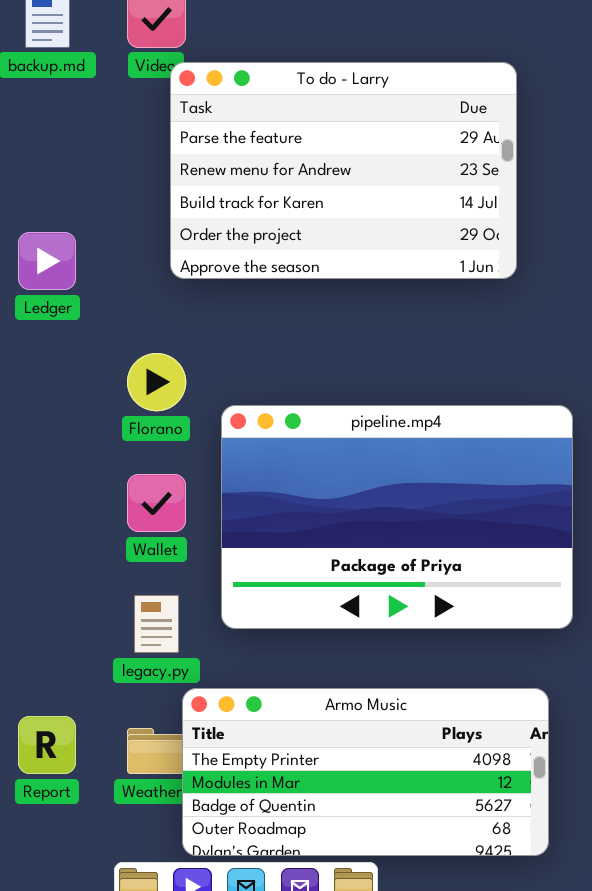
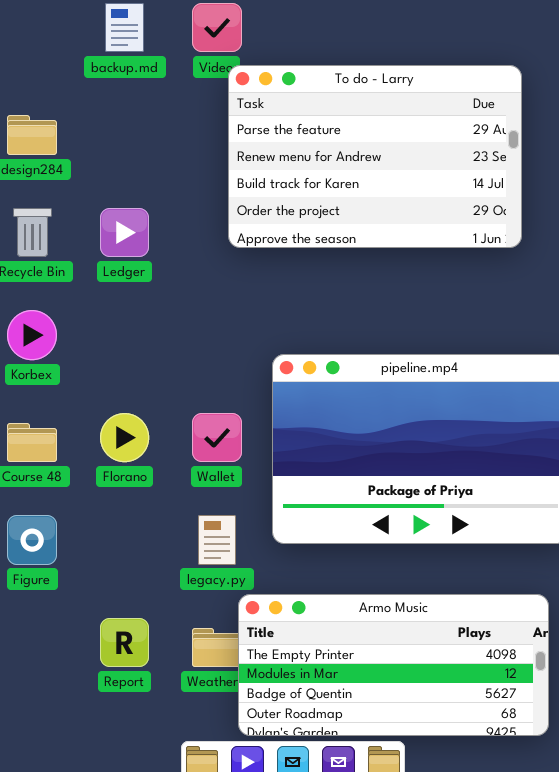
Florano: [127,353,186,411] -> [100,413,149,462], moved

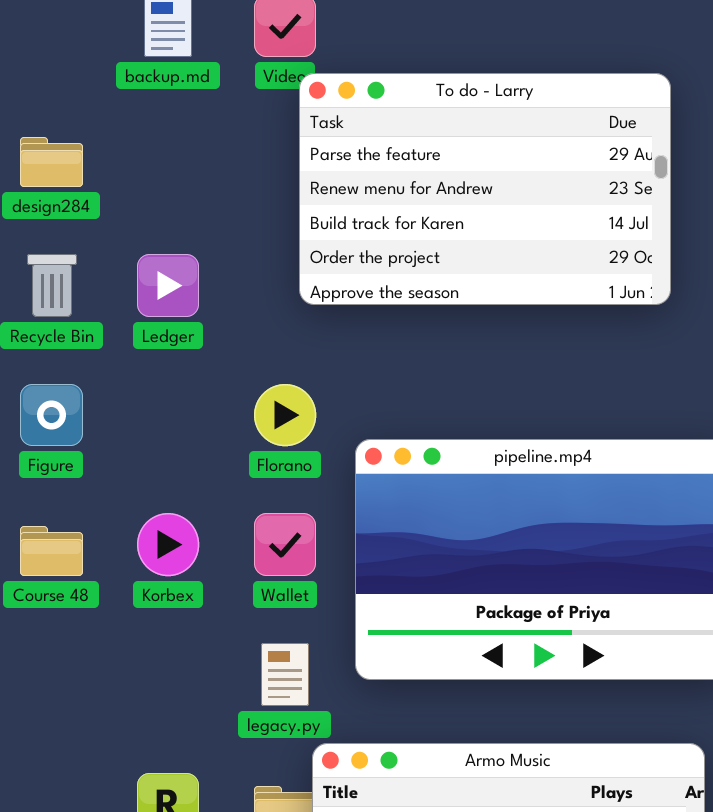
Korbex: [7,310,57,360] -> [137,513,199,576], moved
Florano: [100,413,149,462] -> [254,384,316,446], moved
Figure: [7,515,57,565] -> [20,384,83,446], moved

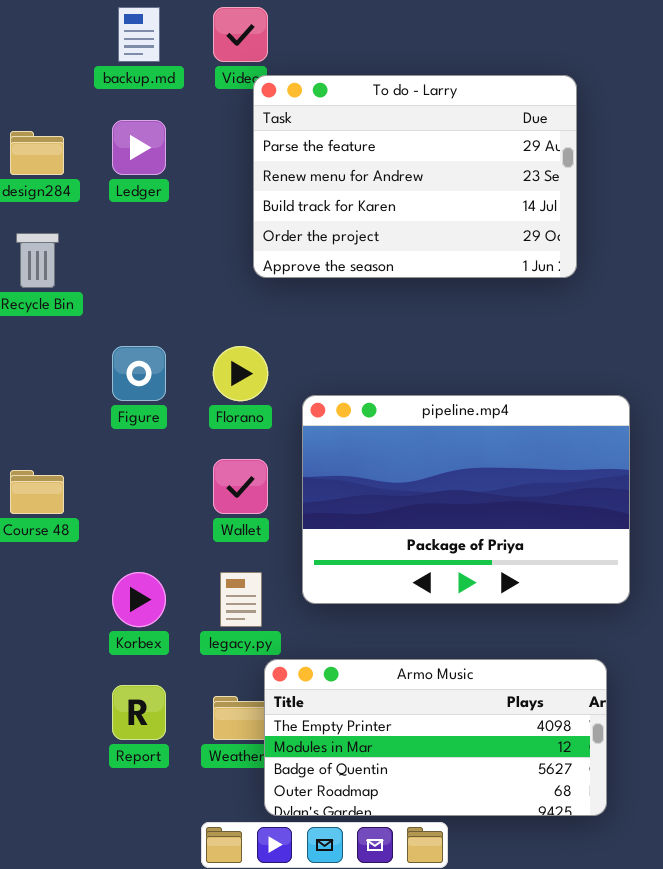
Ledger: [137,254,199,317] -> [112,120,166,175], moved
Figure: [20,384,83,446] -> [112,346,166,401], moved
Korbex: [137,513,199,576] -> [112,572,166,627], moved

